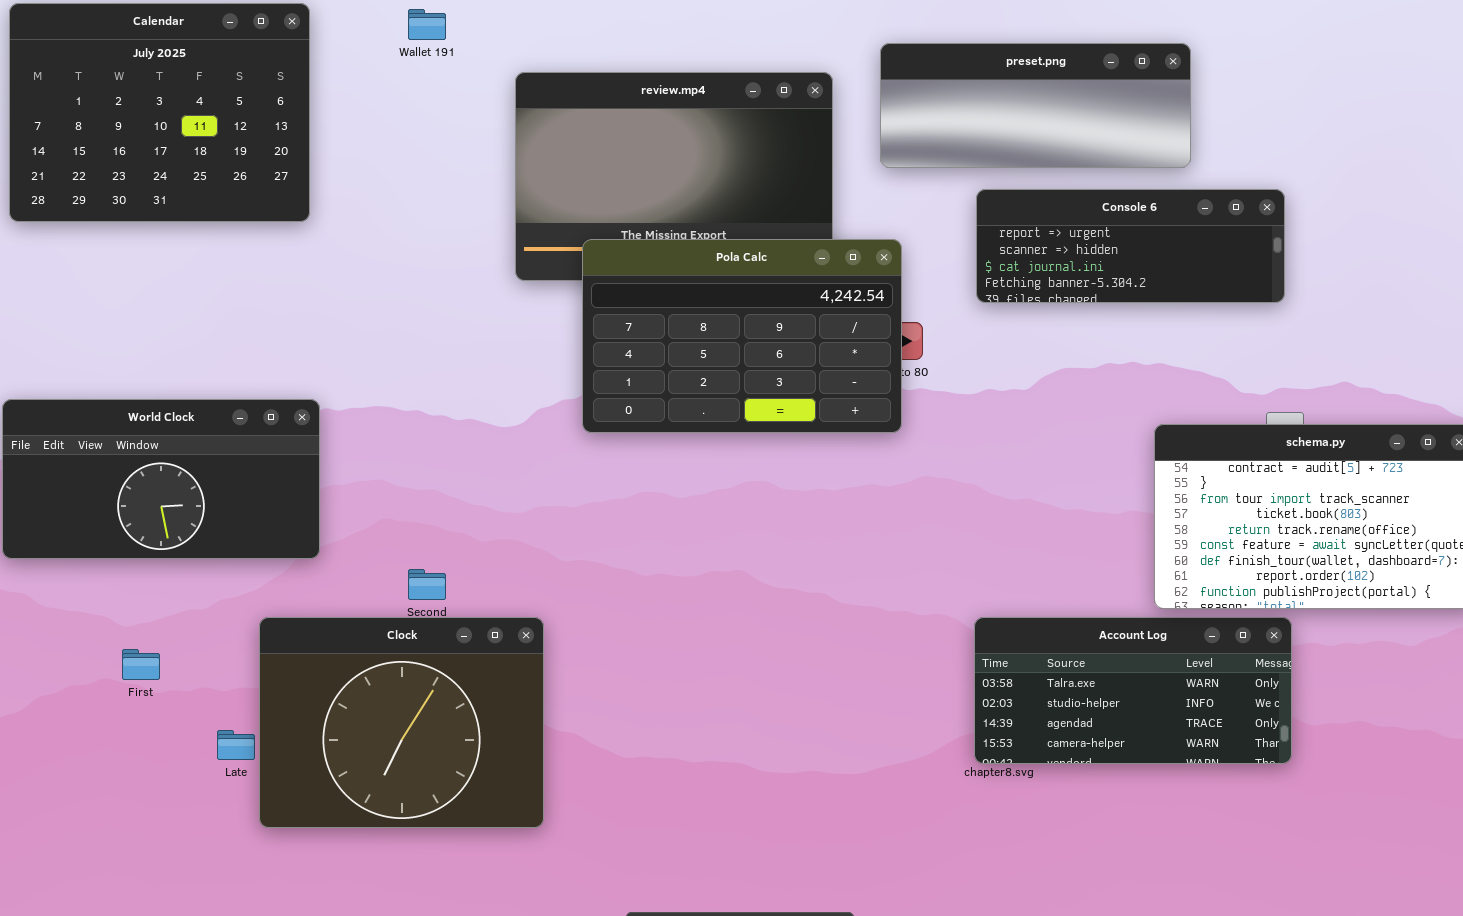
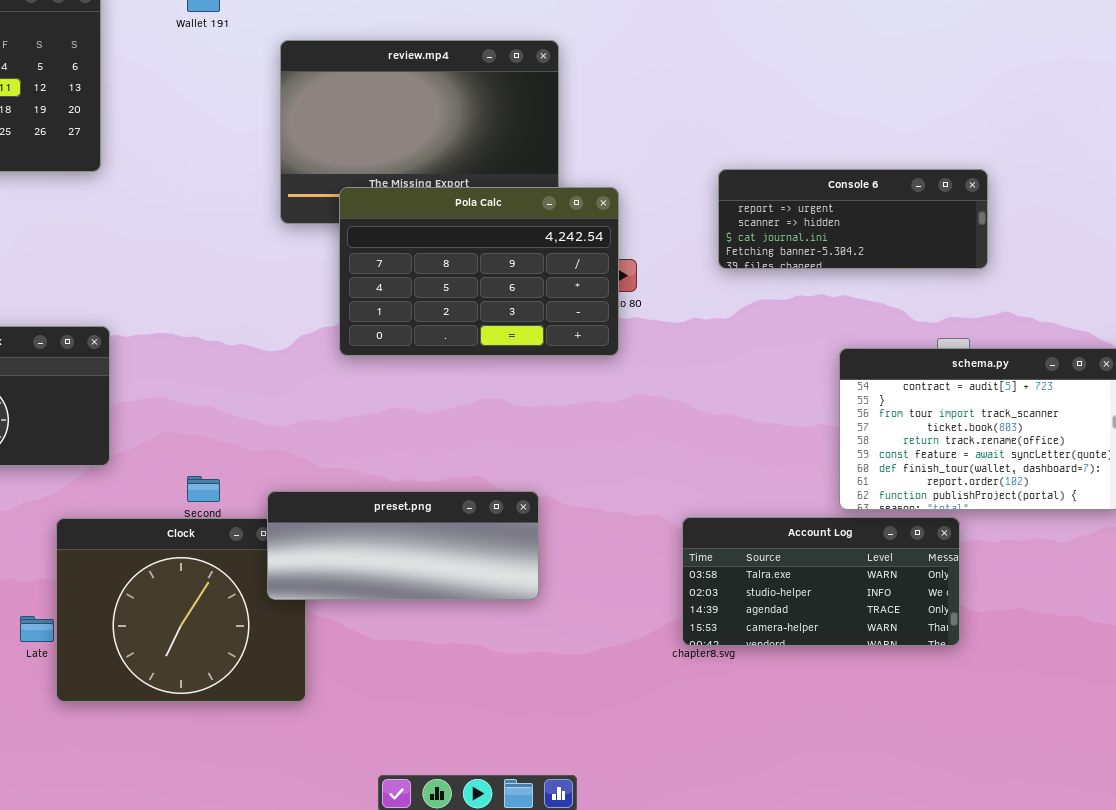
preset.png: [880,43,1191,168] -> [267,491,539,600], moved
Console 6: [976,189,1285,303] -> [718,169,988,269], moved

